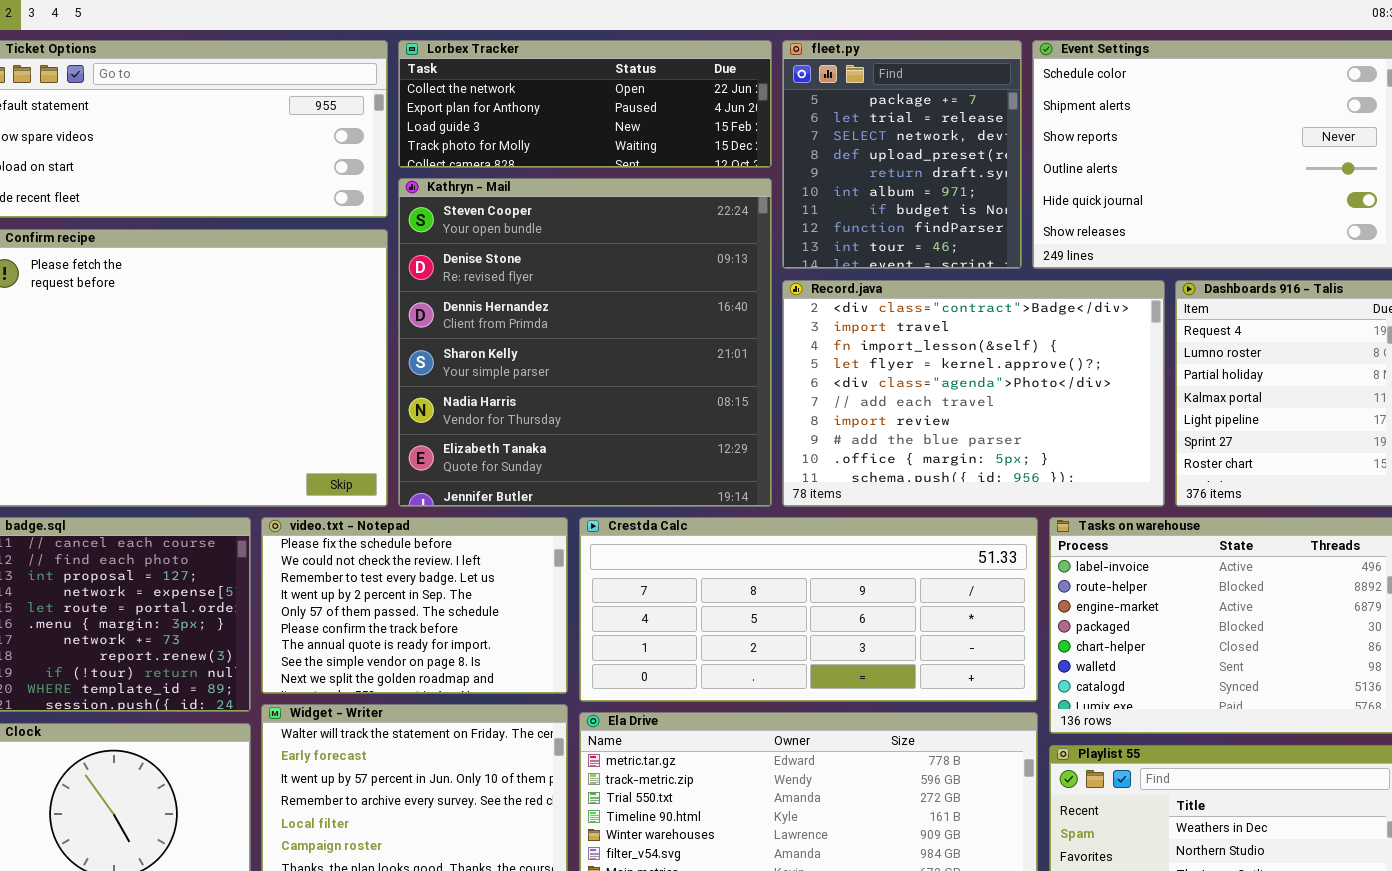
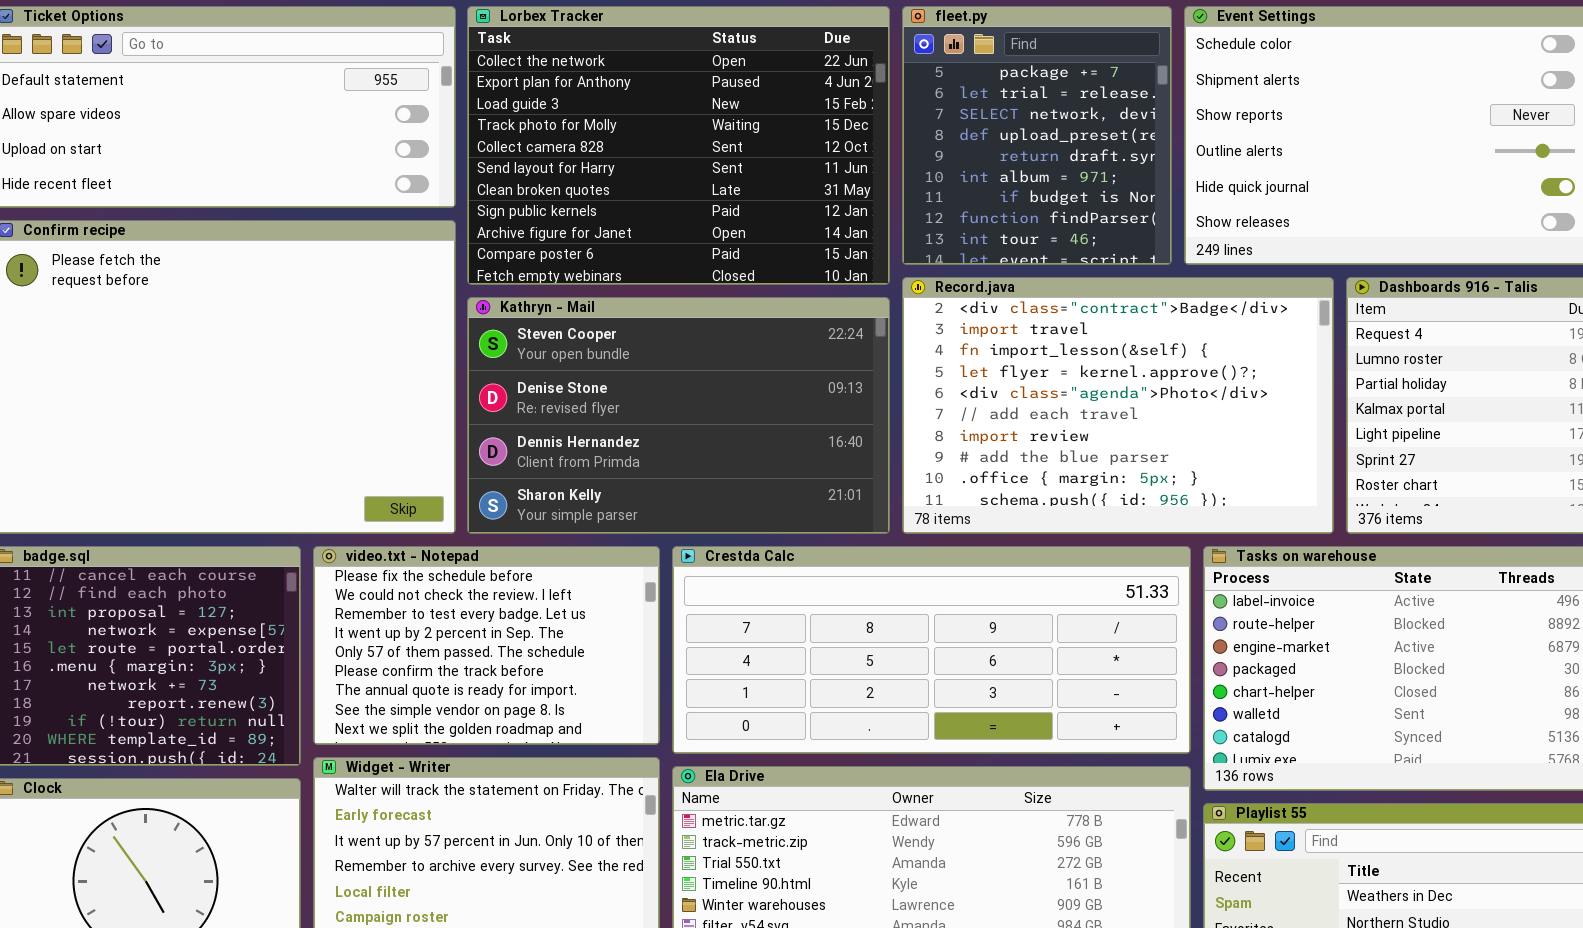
Lorbex Tracker: [398,40,772,168] -> [467,6,890,285], resized
Kathryn - Mail: [398,178,772,507] -> [467,297,890,534], resized

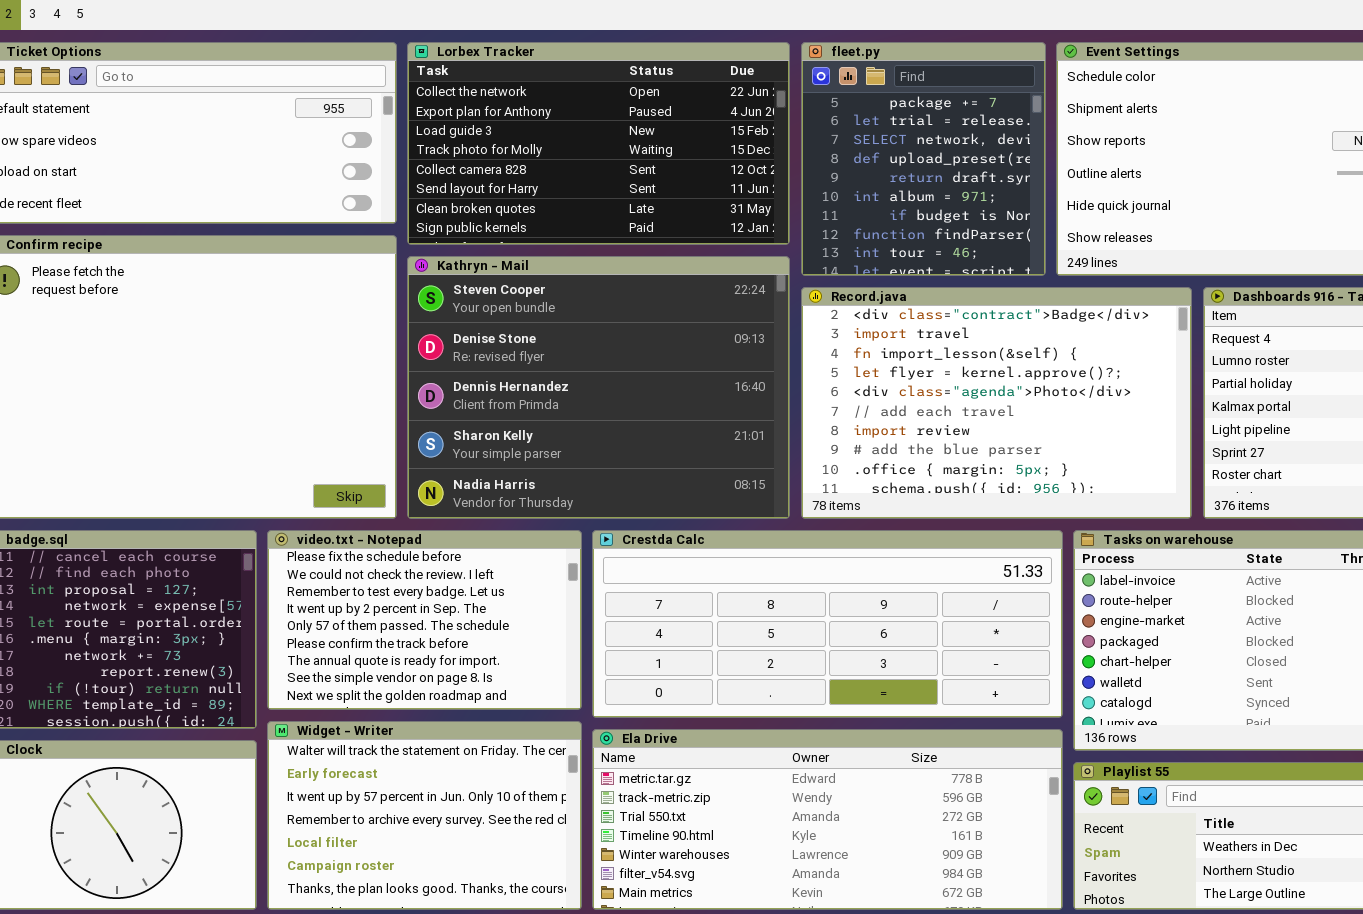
Lorbex Tracker: [467,6,890,285] -> [407,42,790,245], resized
Kathryn - Mail: [467,297,890,534] -> [407,256,790,519], resized

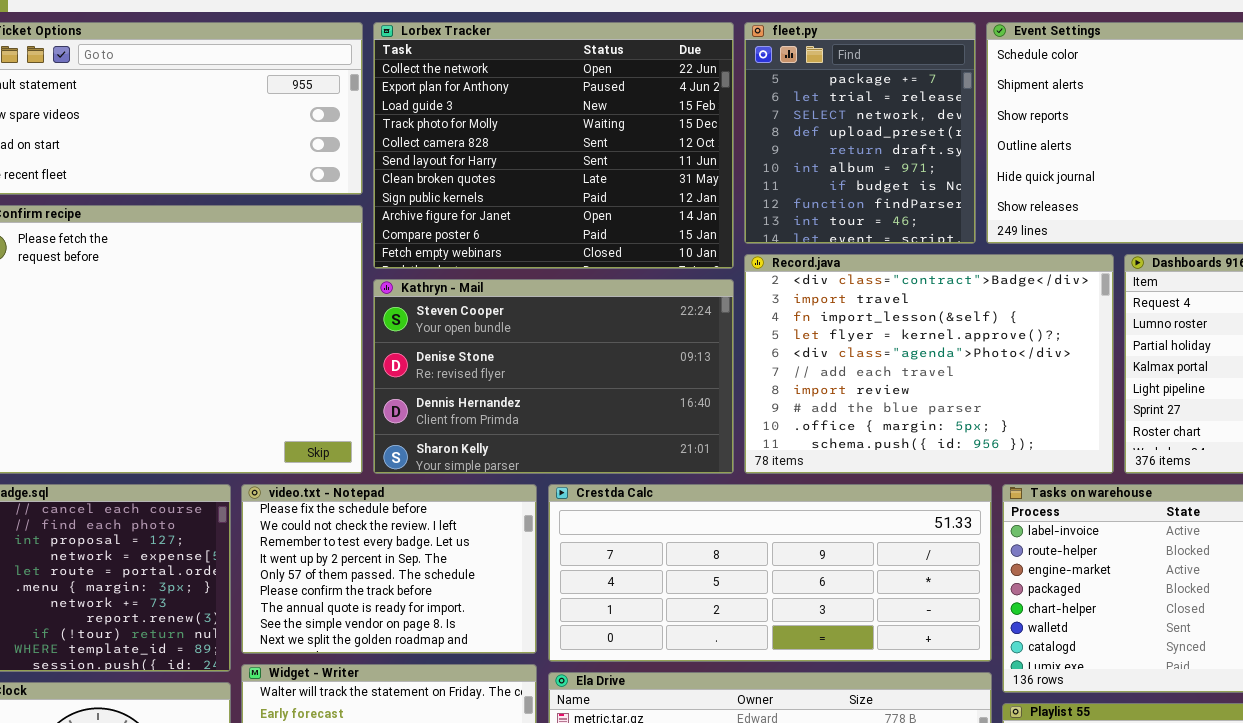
Lorbex Tracker: [407,42,790,245] -> [373,22,734,269], resized
Kathryn - Mail: [407,256,790,519] -> [373,279,734,474], resized

